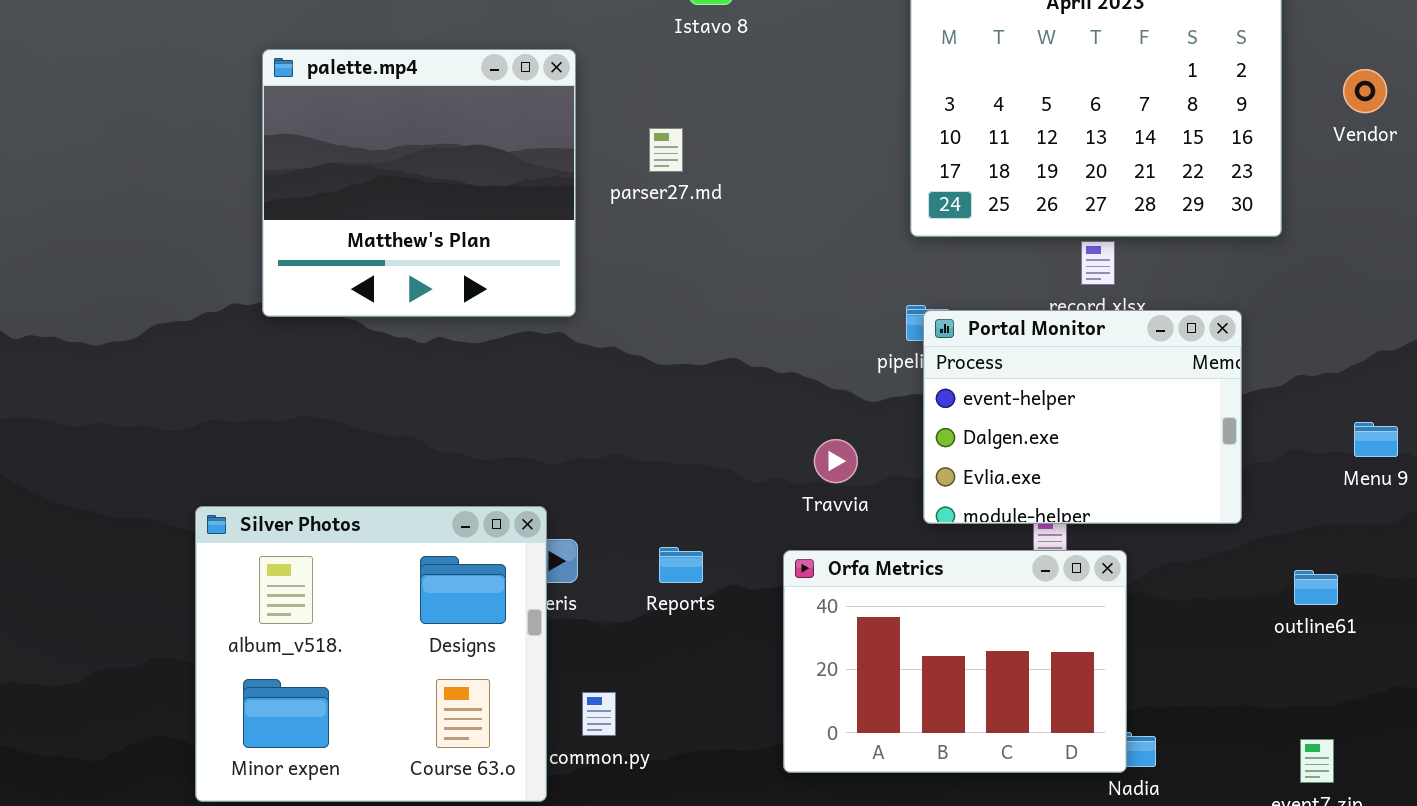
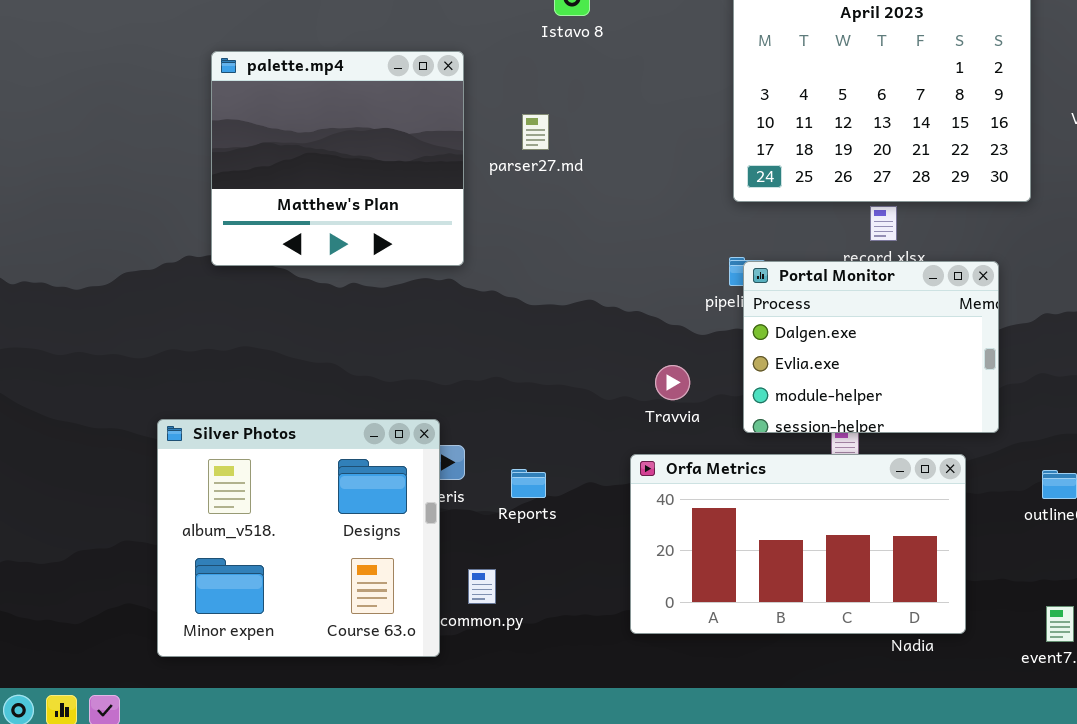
Portal Monitor: [923,310,1242,524] -> [743,261,999,433], scrolled down 1 row
Reports: [659,547,703,583] -> [511,469,546,498], moved
Orfa Metrics: [783,550,1127,773] -> [630,454,966,634], resized

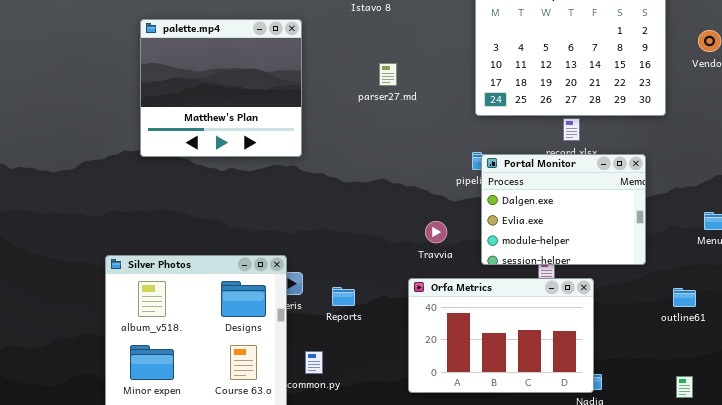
parser27.md: [522,114,549,150] -> [379,63,397,86], moved
Orfa Metrics: [630,454,966,634] -> [408,278,594,393], resized

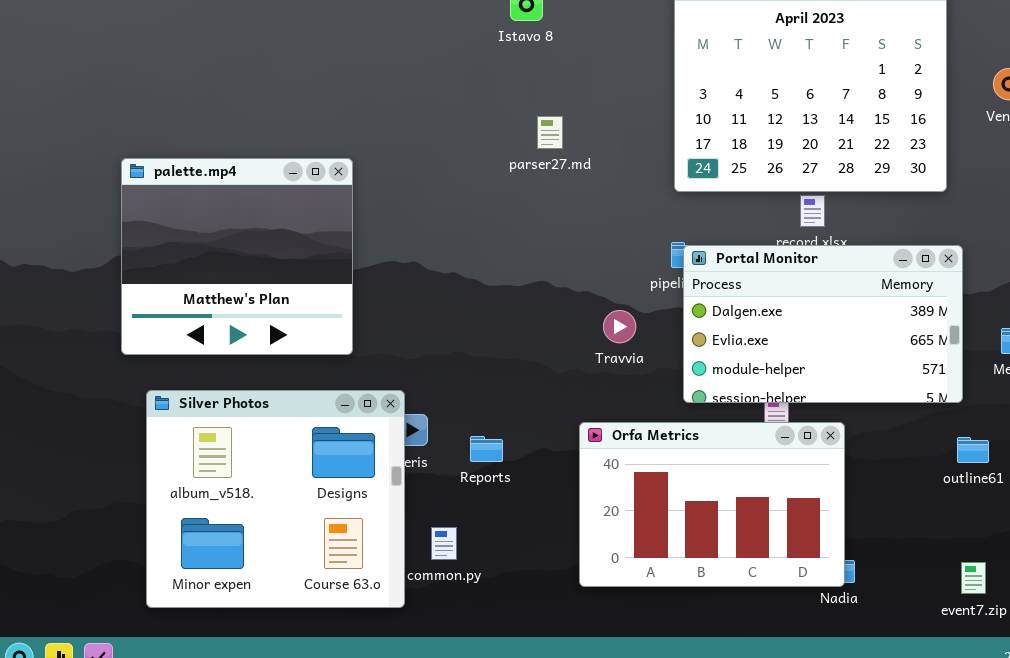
palette.mp4: [140,19,302,157] -> [121,158,353,355], moved
Portal Monitor: [481,154,646,265] -> [683,245,963,403], resized
Travvia: [425,221,447,243] -> [603,310,636,343], moved

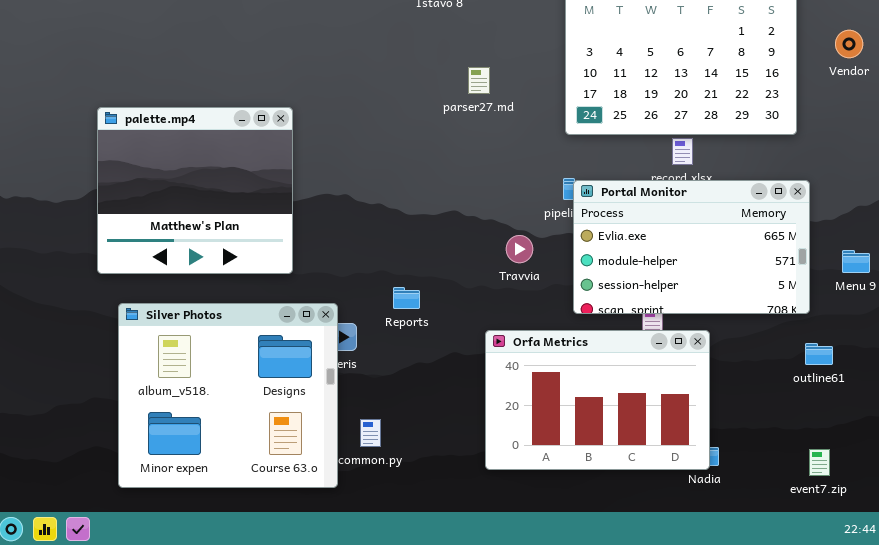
parser27.md: [537,116,563,149] -> [468,67,490,94], moved
Portal Monitor: [683,245,963,403] -> [573,180,810,314], scrolled down 1 row
Reports: [470,436,503,462] -> [393,287,420,309], moved

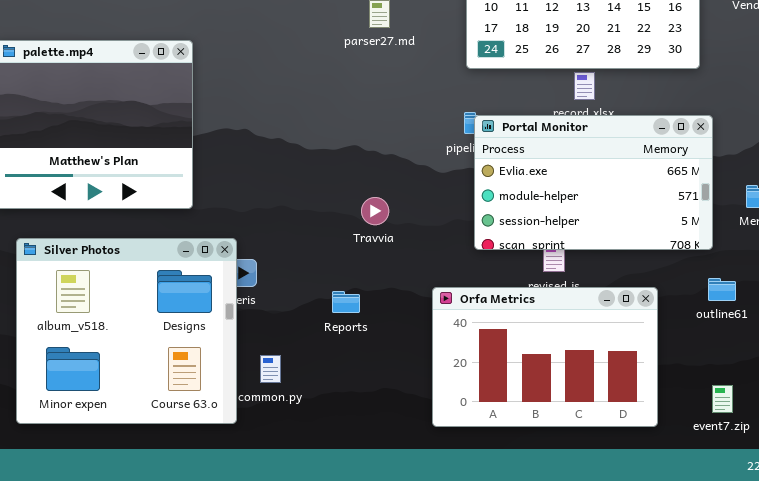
Travvia: [506,235,533,263] -> [361,197,389,225], moved
Reports: [393,287,420,309] -> [332,291,360,313], moved
Orfa Metrics: [485,330,710,470] -> [432,287,658,427], moved

